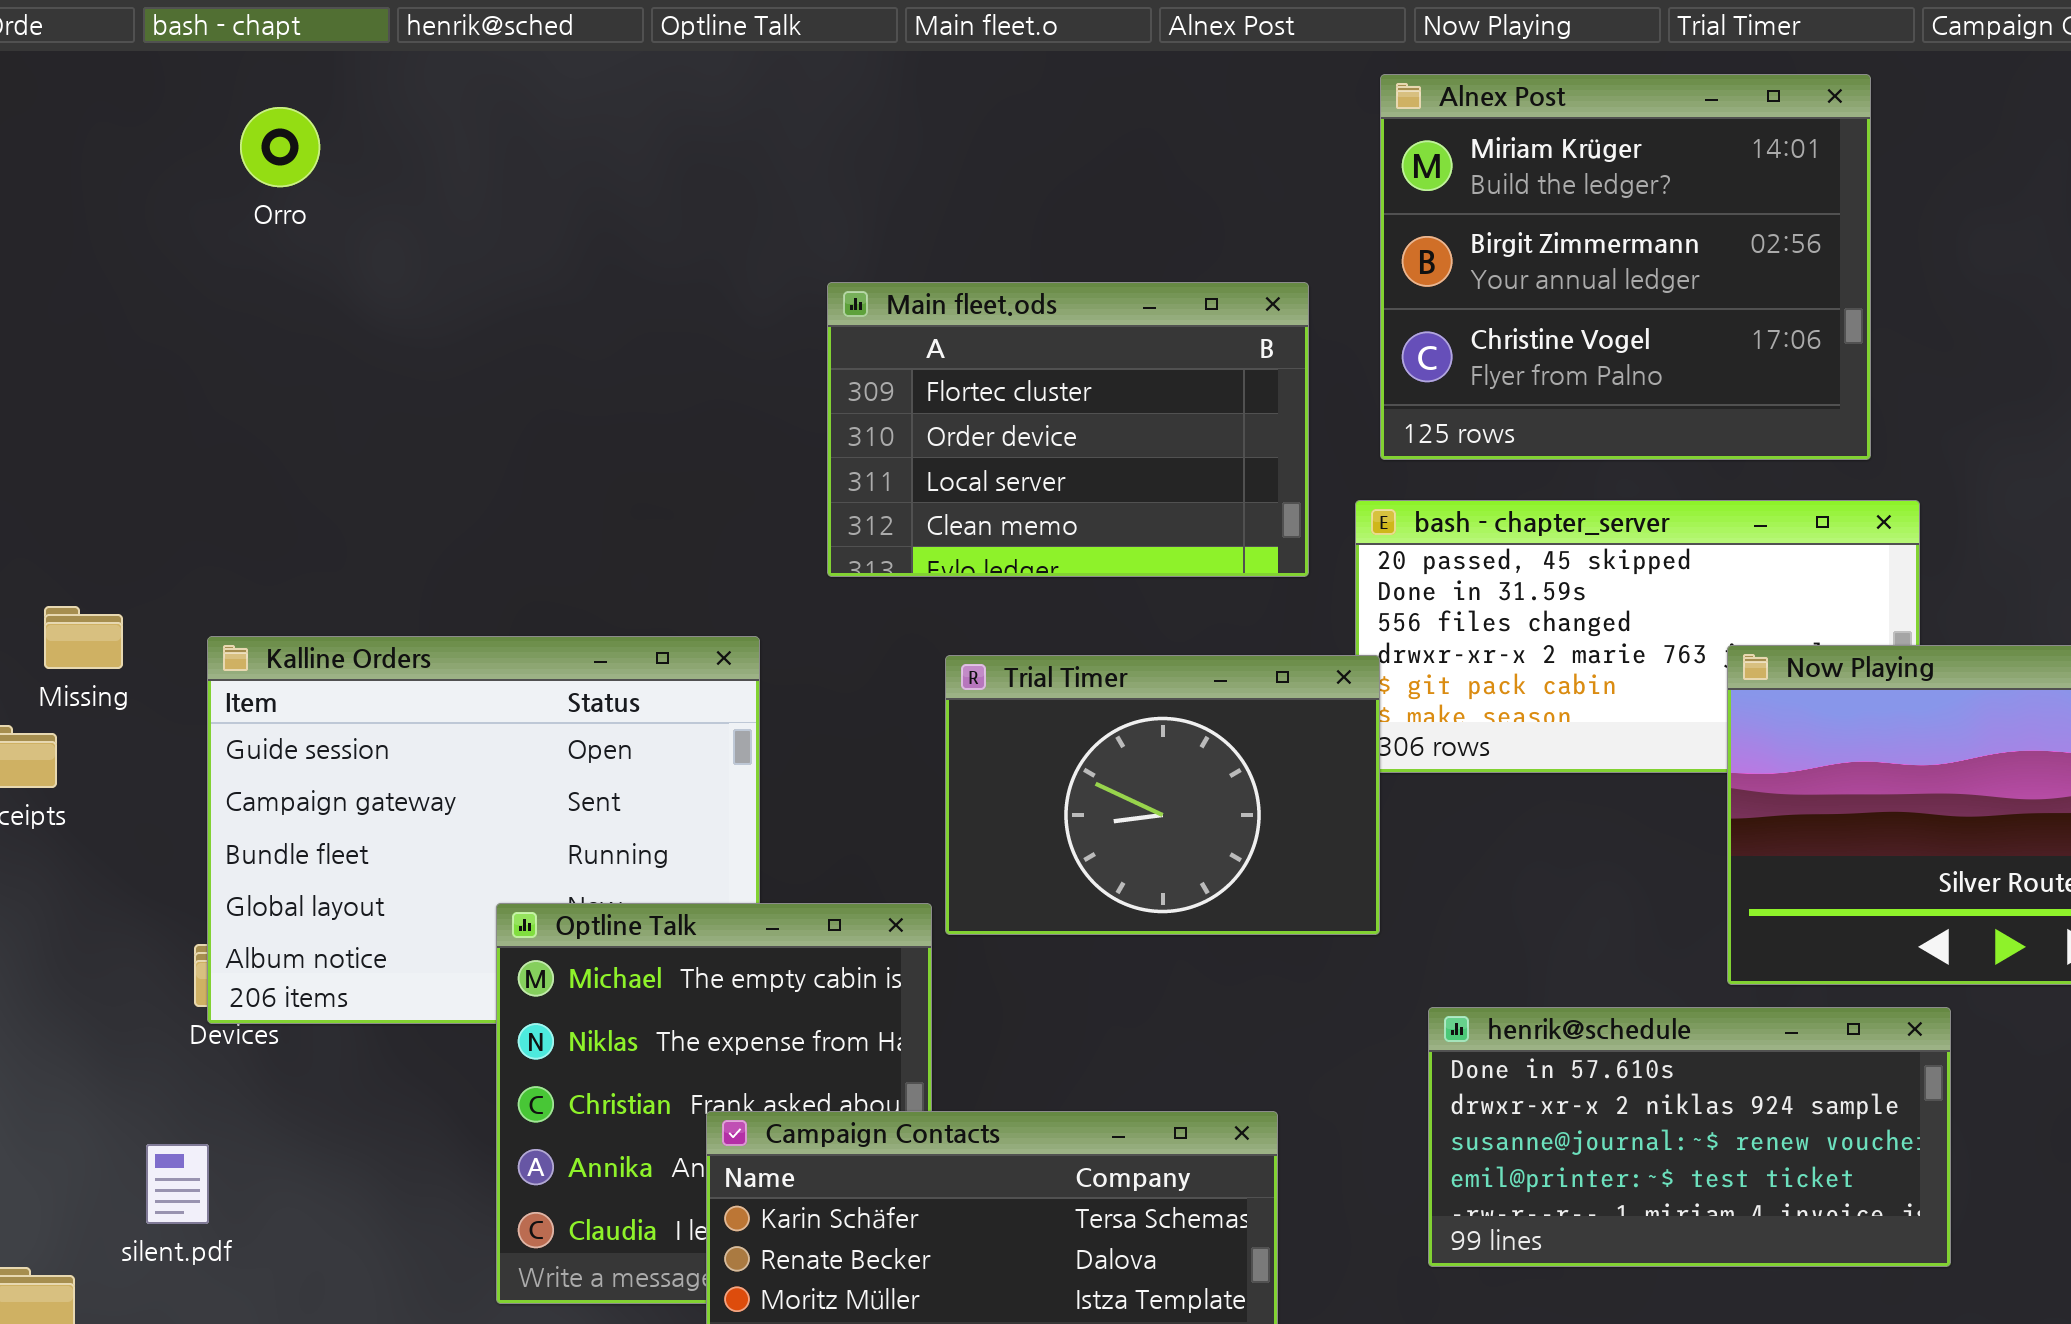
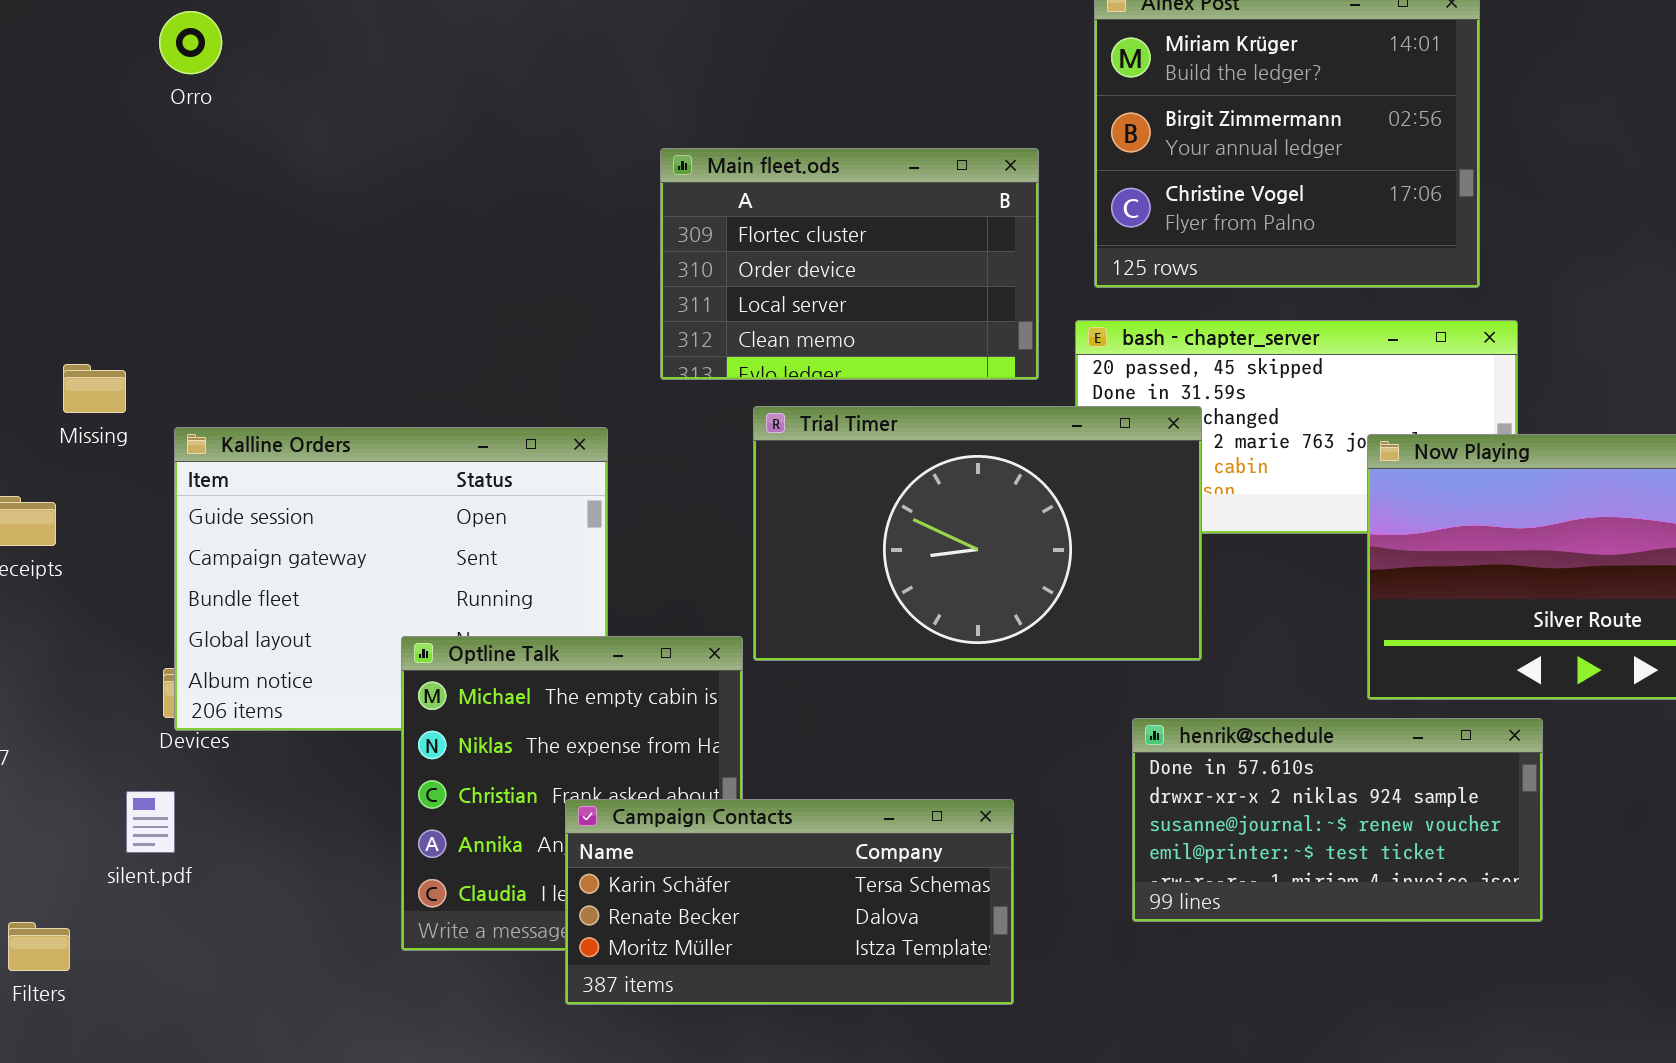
Orro: [240,107,320,187] -> [159,11,222,74], moved
Missing: [44,606,123,669] -> [63,364,126,413], moved
Trial Timer: [945,655,1380,935] -> [753,406,1202,661], resized
silent.pdf: [146,1144,209,1224] -> [126,791,175,853], moved

